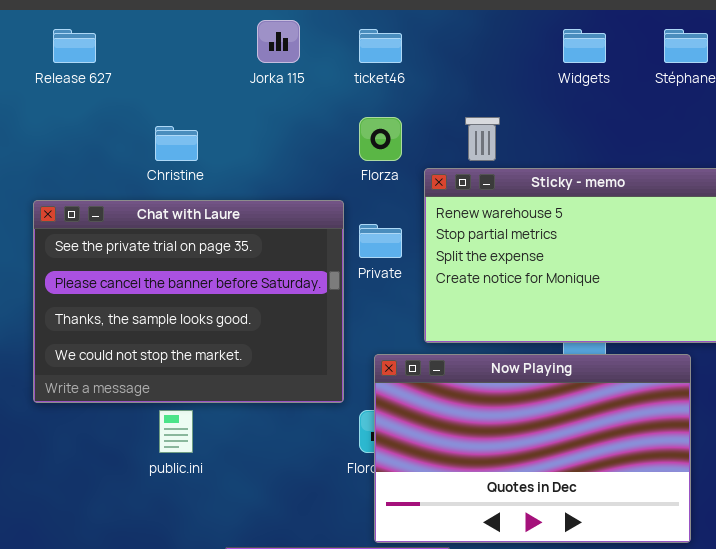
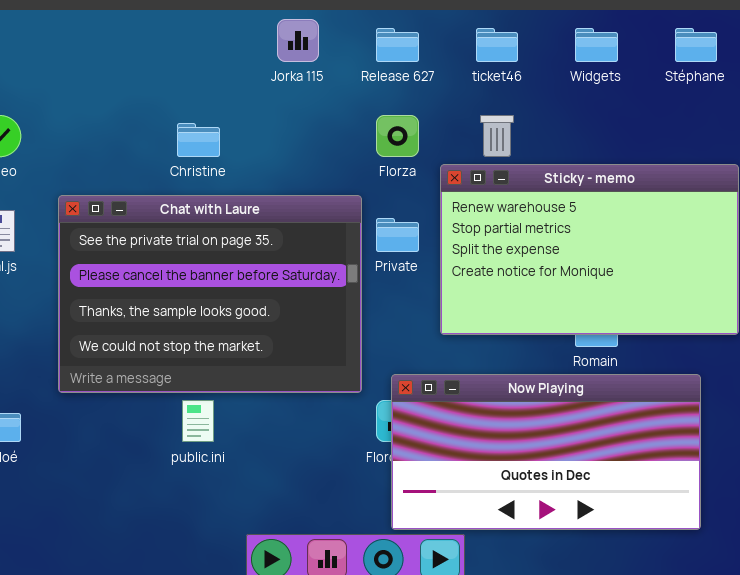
Release 627: [53,29,96,63] -> [376,28,419,62], moved
ticket46: [359,29,402,63] -> [476,28,518,62], moved
Now Playing: [374,354,691,543] -> [391,374,701,530], resized

